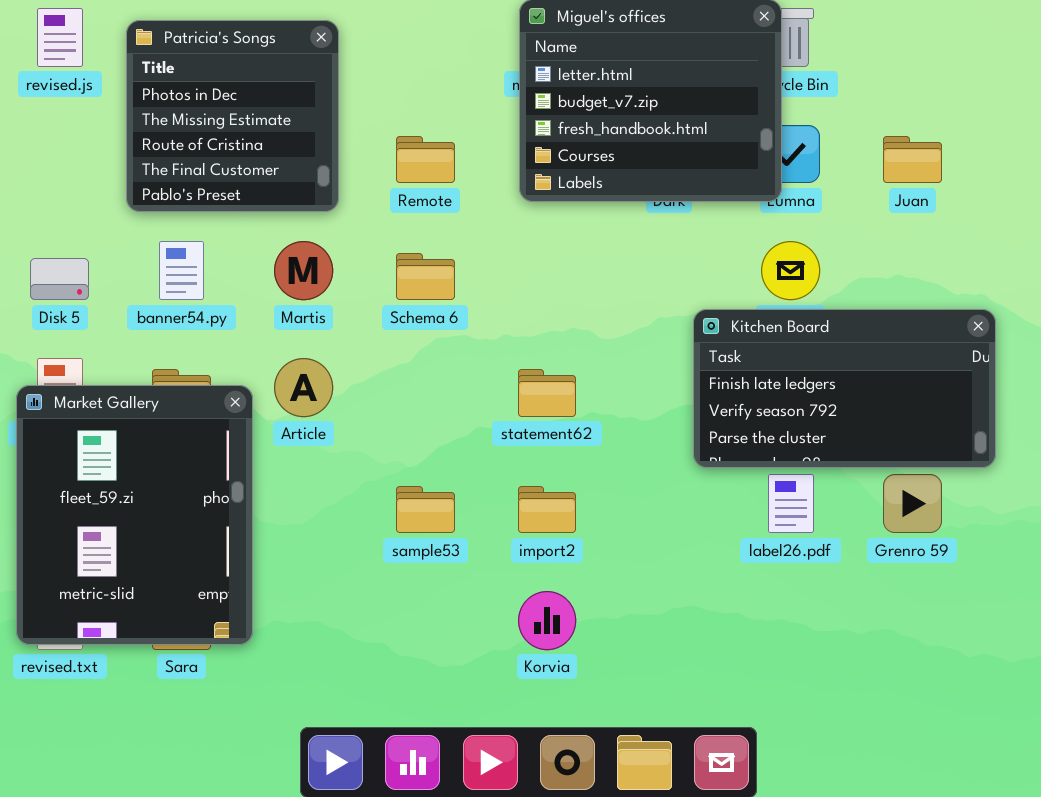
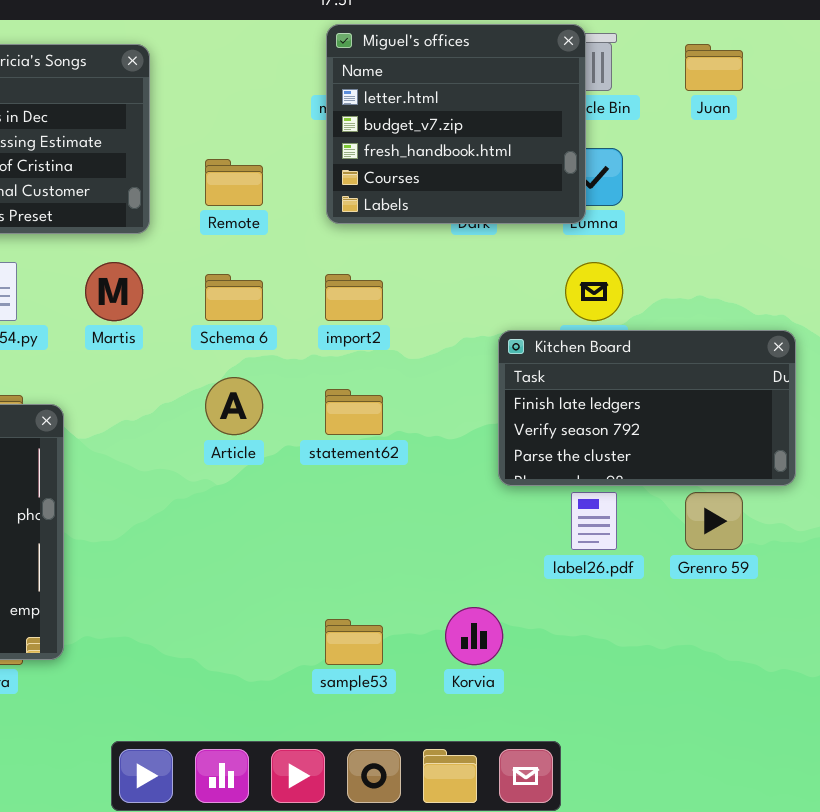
Juan: [883,136,942,183] -> [685,44,743,91], moved
Article: [274,358,333,417] -> [205,377,263,435], moved
sample53: [396,486,455,533] -> [325,619,383,665], moved
import2: [518,486,576,533] -> [325,274,383,321], moved
Korvia: [518,591,576,650] -> [445,607,503,665], moved

